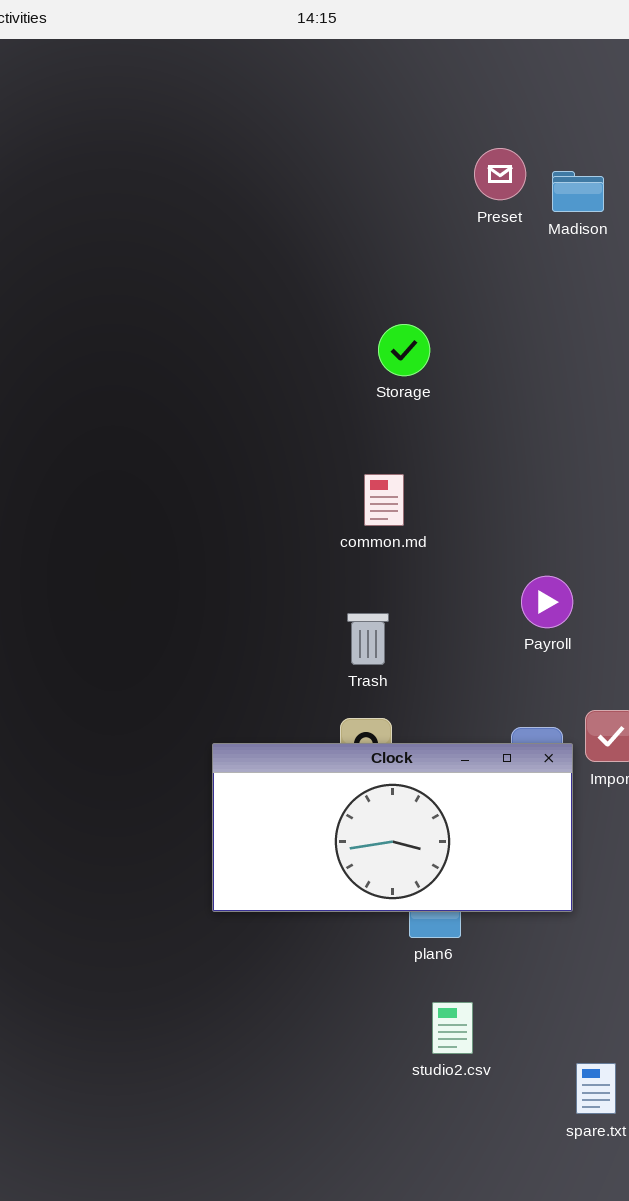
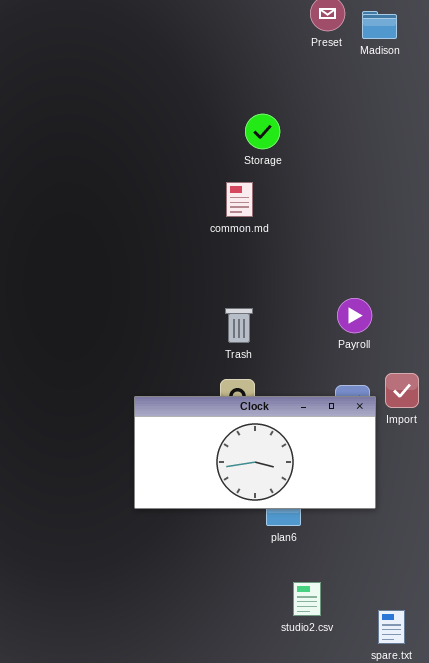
common.md: [364,474,404,526] -> [226,182,253,217], moved
Payroll: [521,576,573,628] -> [337,298,372,333], moved
studio2.csv: [432,1002,473,1054] -> [293,582,321,616], moved

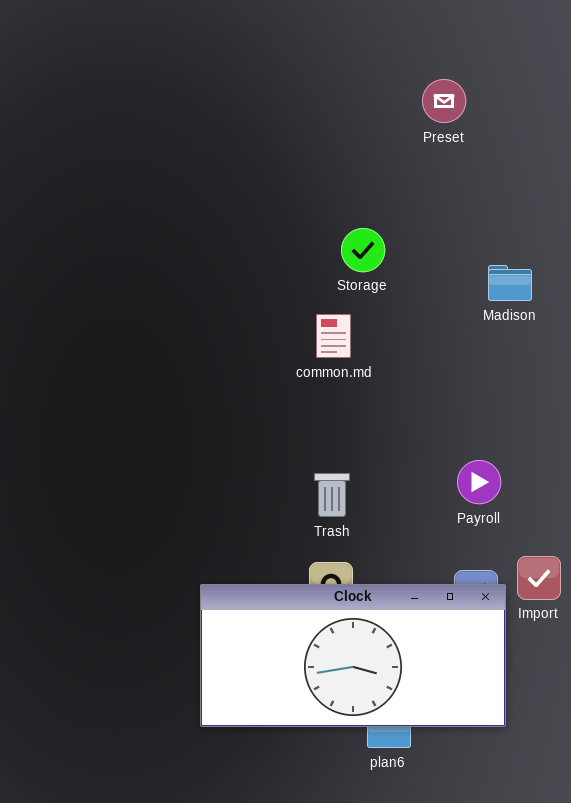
Madison: [362,11,397,39] -> [488,265,532,301], moved

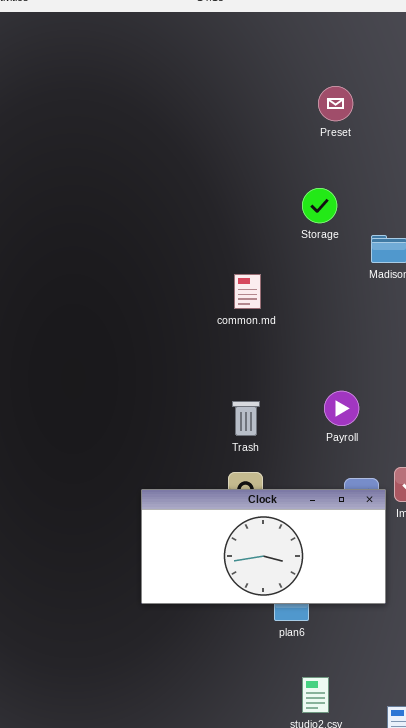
Storage: [341,228,385,272] -> [302,188,337,223], moved
Payroll: [457,460,501,504] -> [324,391,359,426], moved

